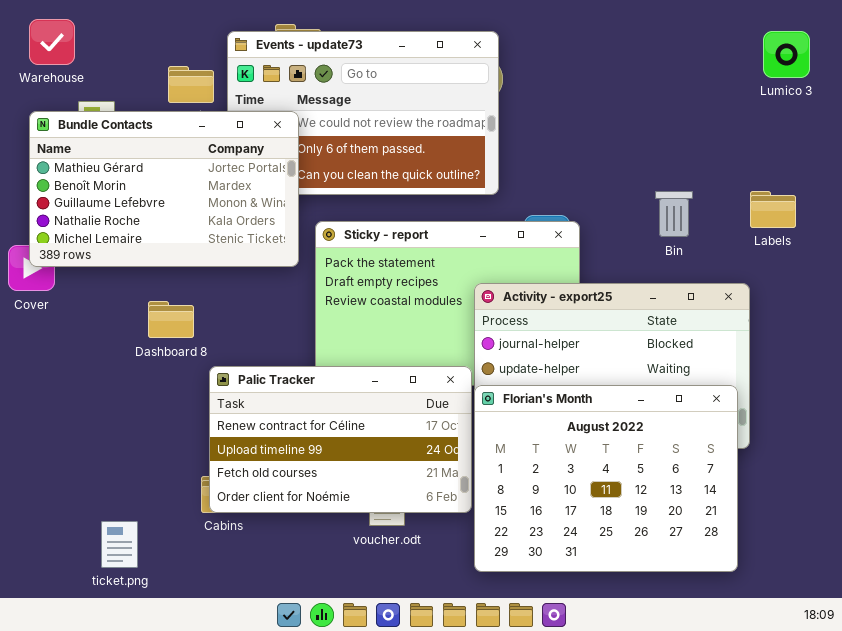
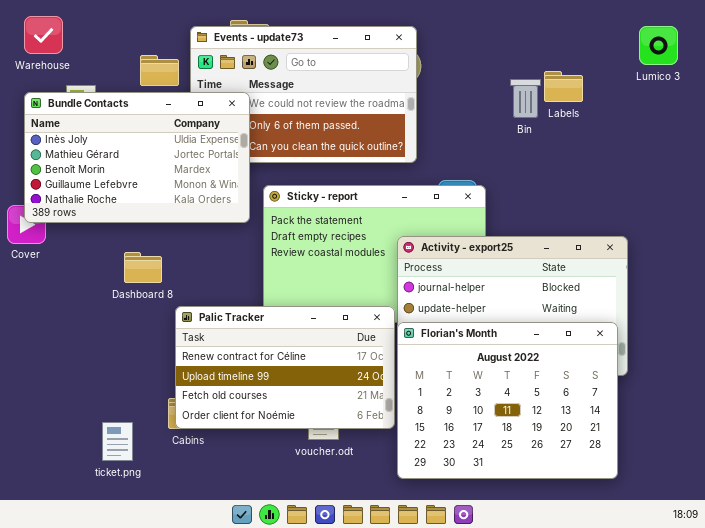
Bundle Contacts: [29,111,299,267] -> [24,92,250,223], scrolled up 1 row
Bin: [655,191,693,237] -> [510,79,541,118], moved
Labels: [750,191,796,228] -> [544,71,583,102], moved
ticket.png: [101,521,138,568] -> [102,422,133,461], moved

